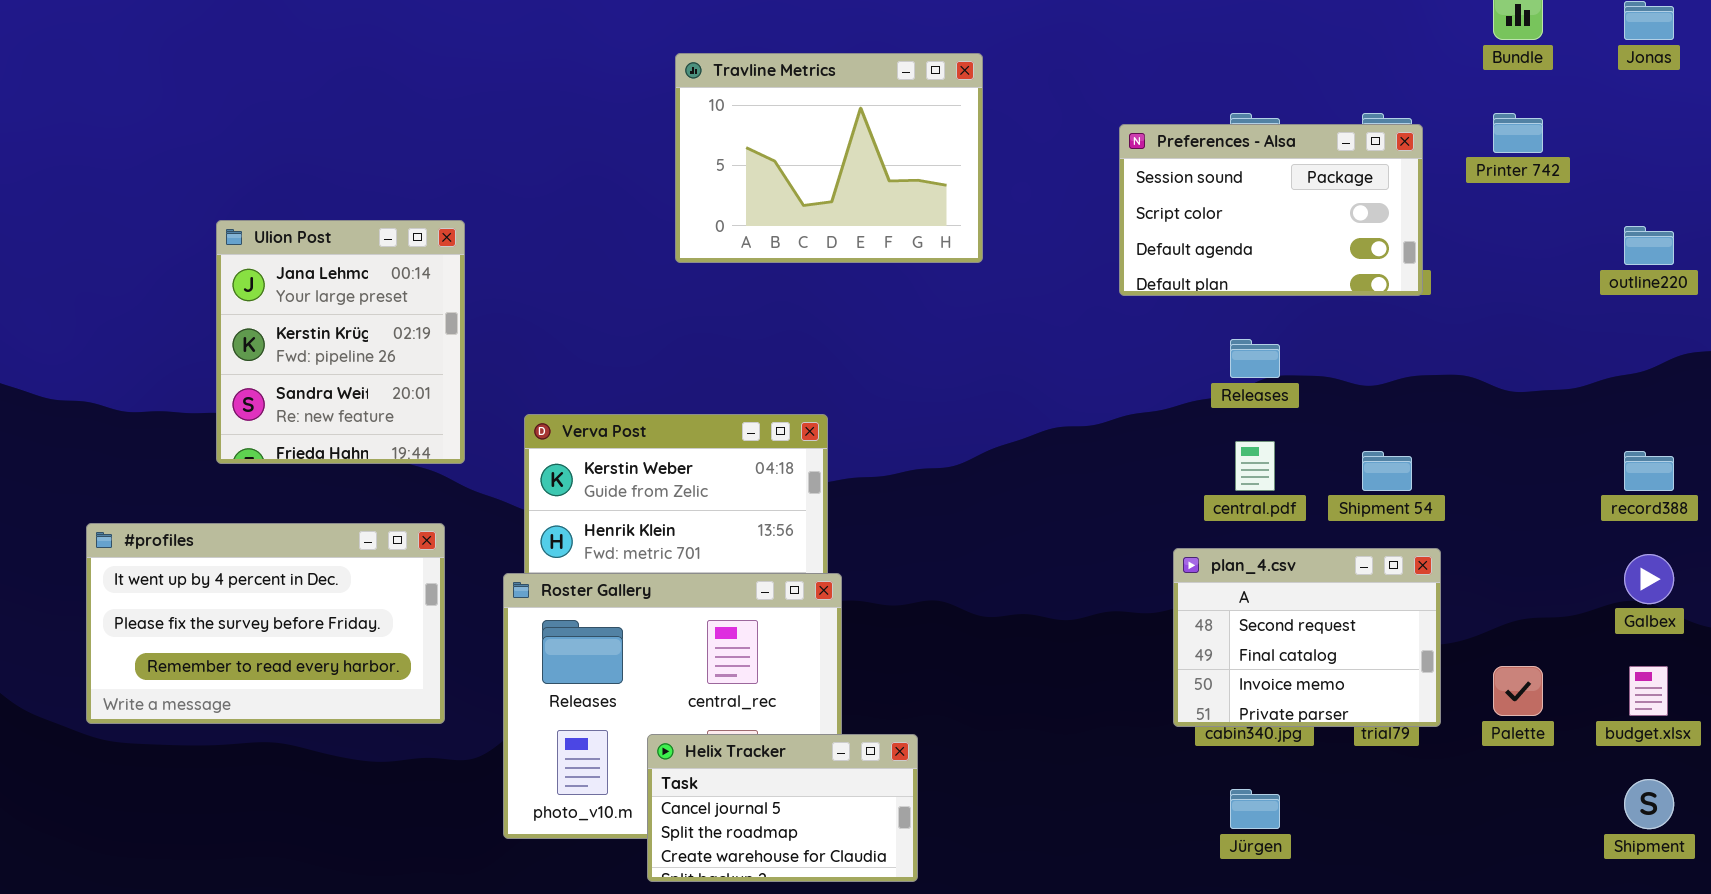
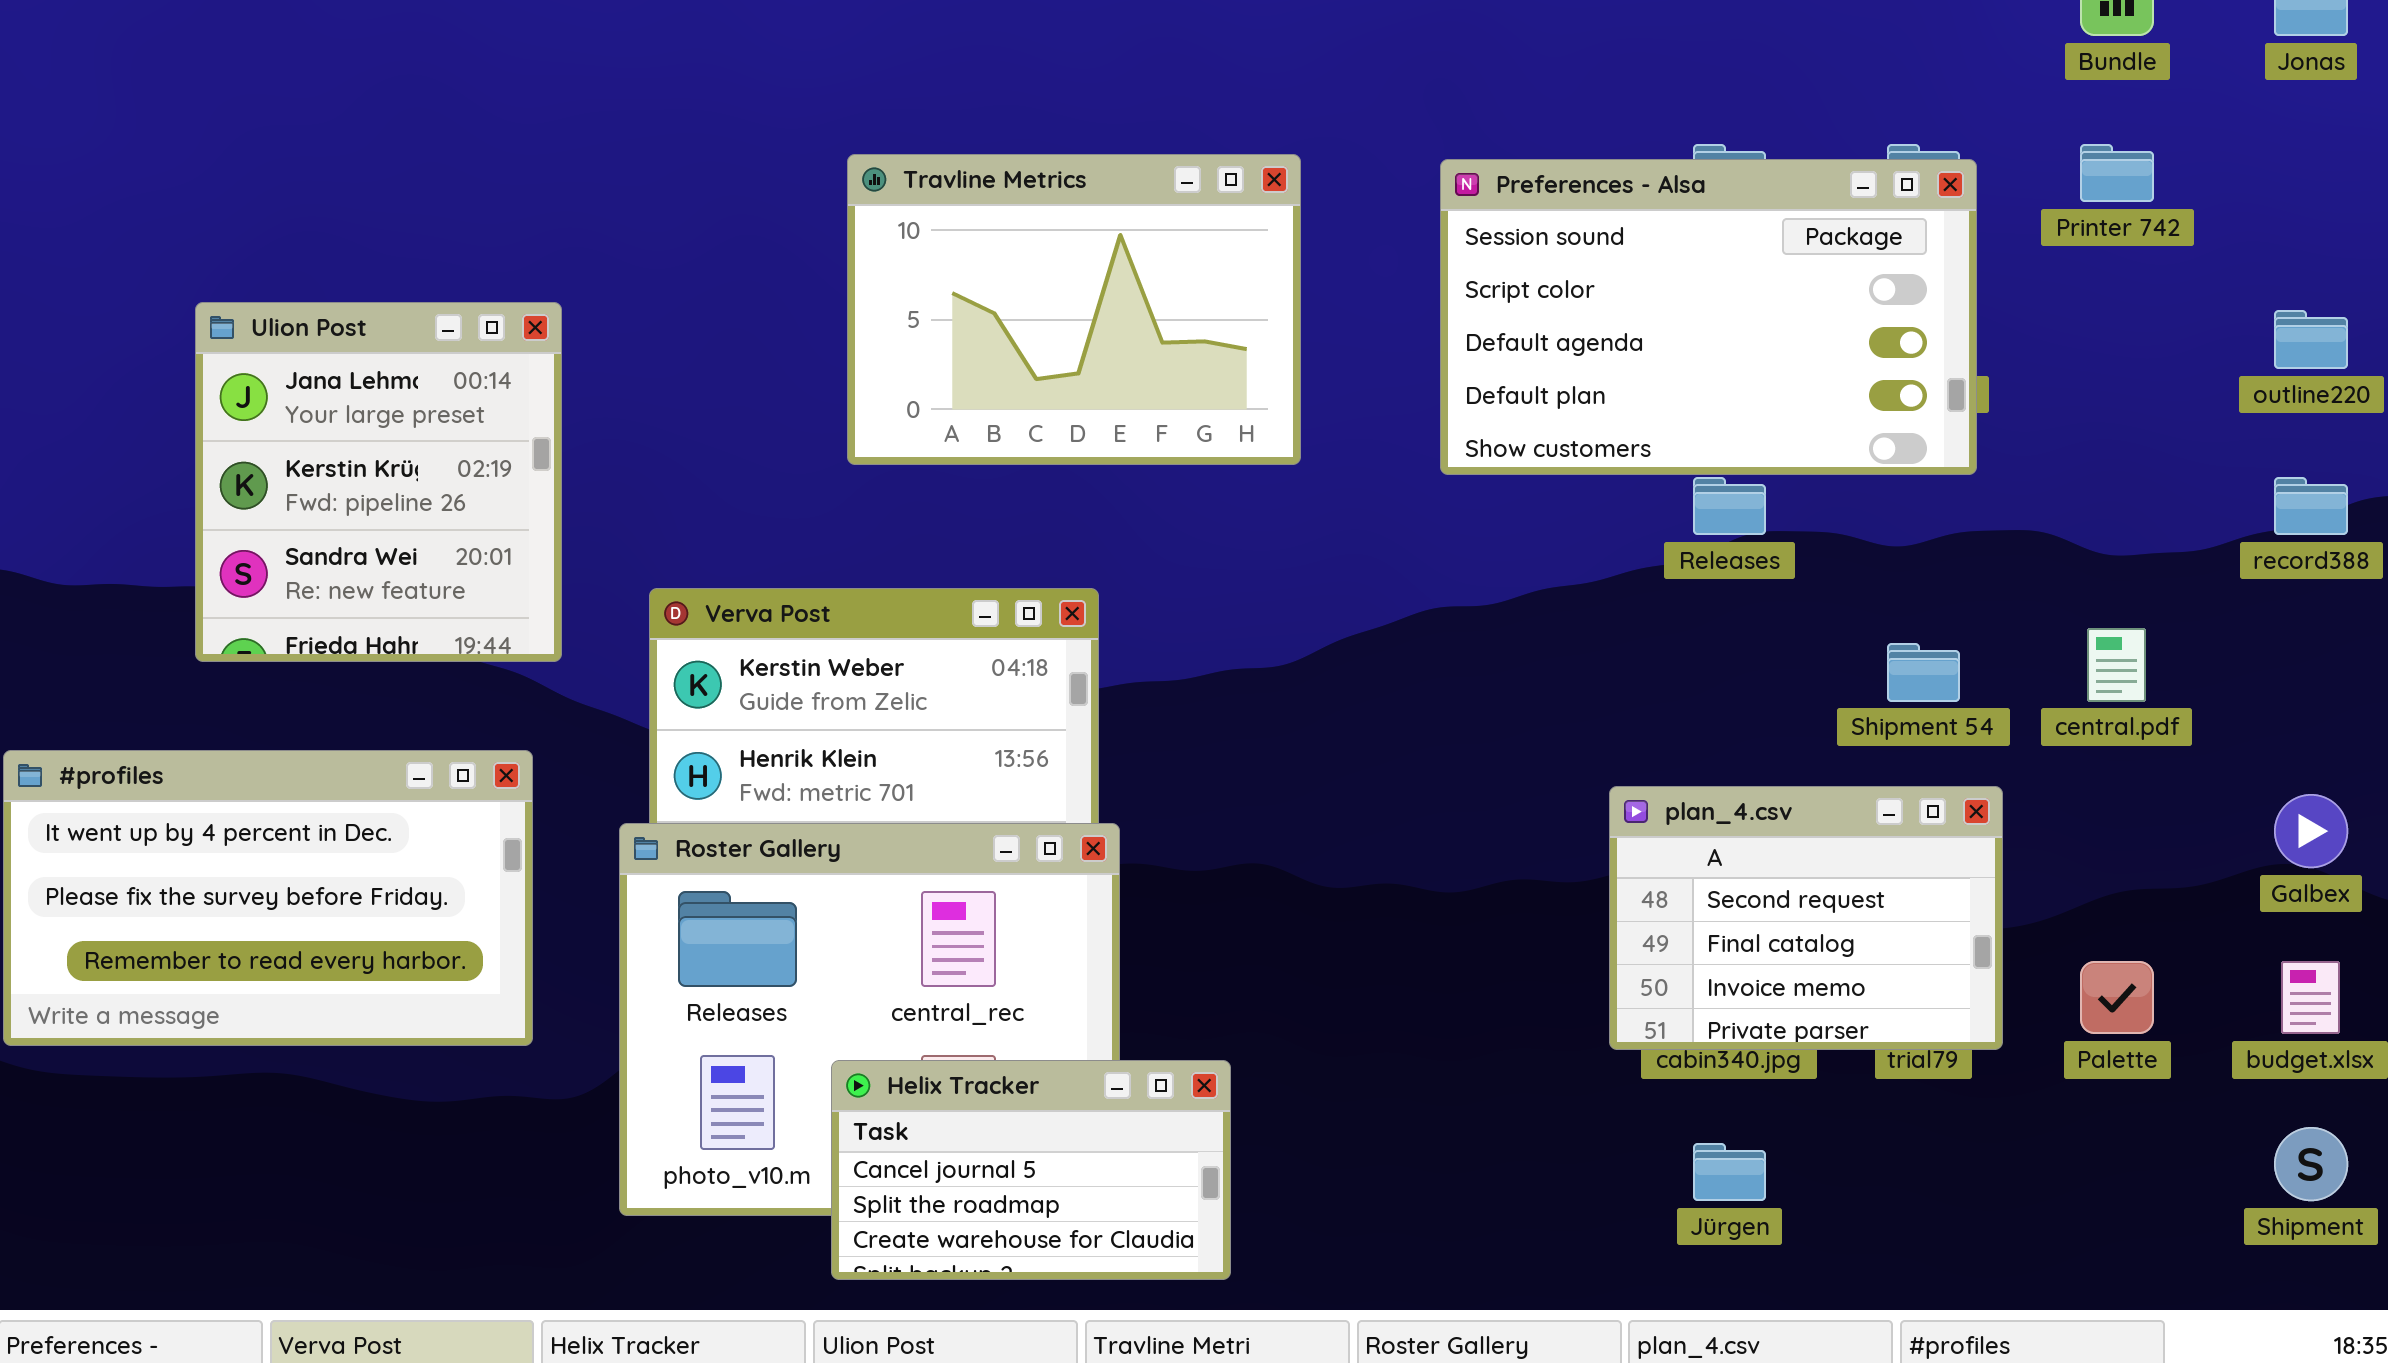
Travline Metrics: [675,53,983,263] -> [847,154,1301,465], moved
Preferences - Alsa: [1119,124,1423,296] -> [1440,159,1977,475], resized
central.pdf: [1235,441,1275,491] -> [2087,628,2146,702], moved
record388: [1624,451,1674,491] -> [2274,477,2348,535], moved

